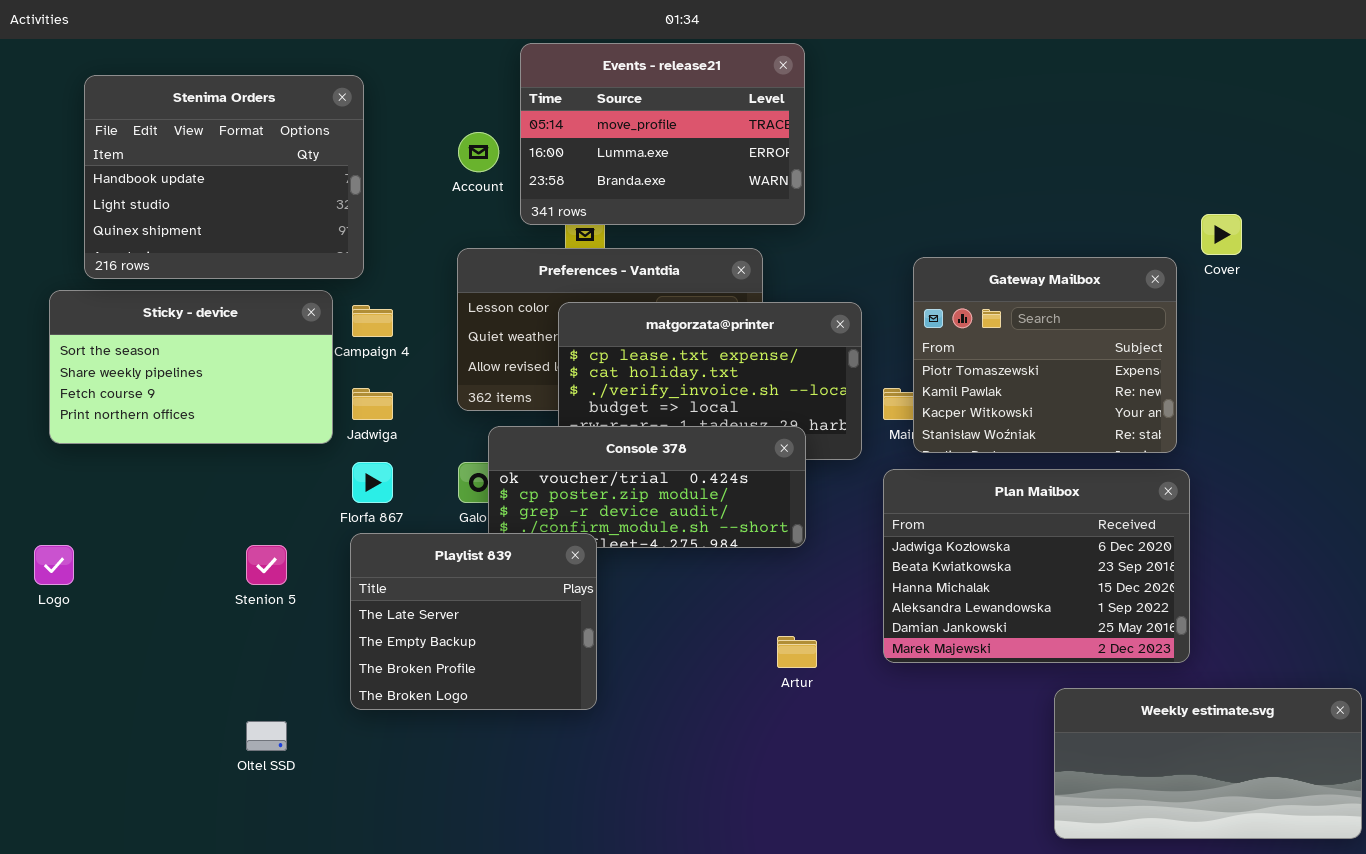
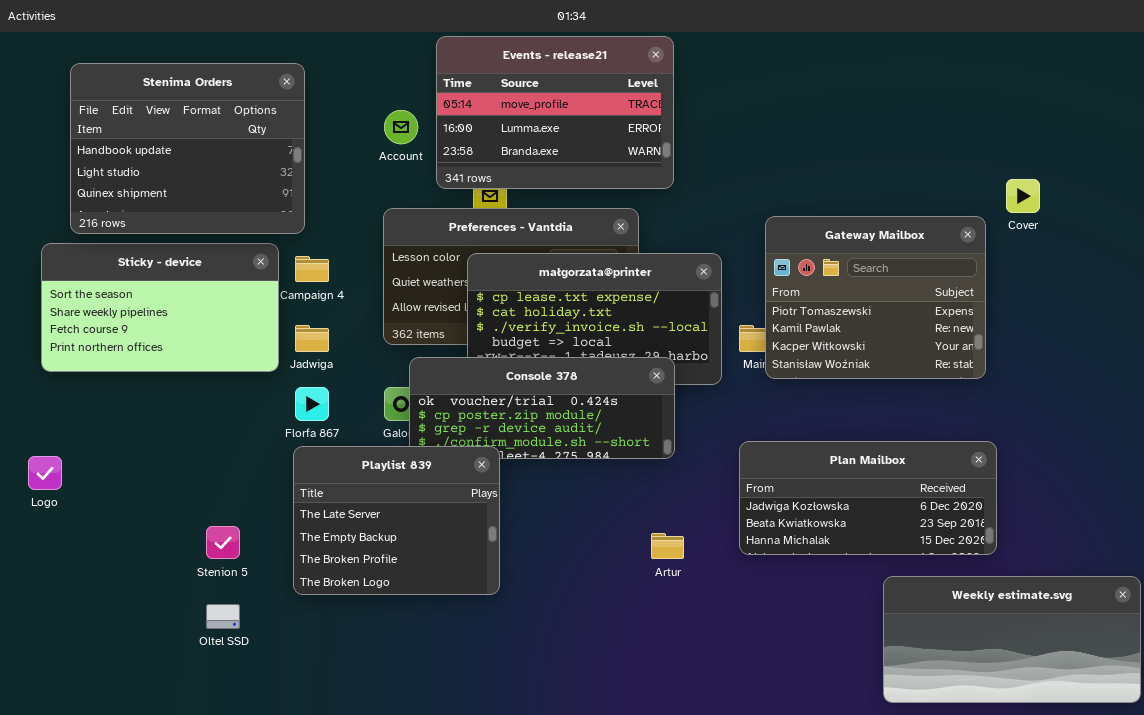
Plan Mailbox: [883,469,1190,663] -> [739,441,997,555], resized
Stenion 5: [246,545,287,585] -> [206,526,240,559], moved

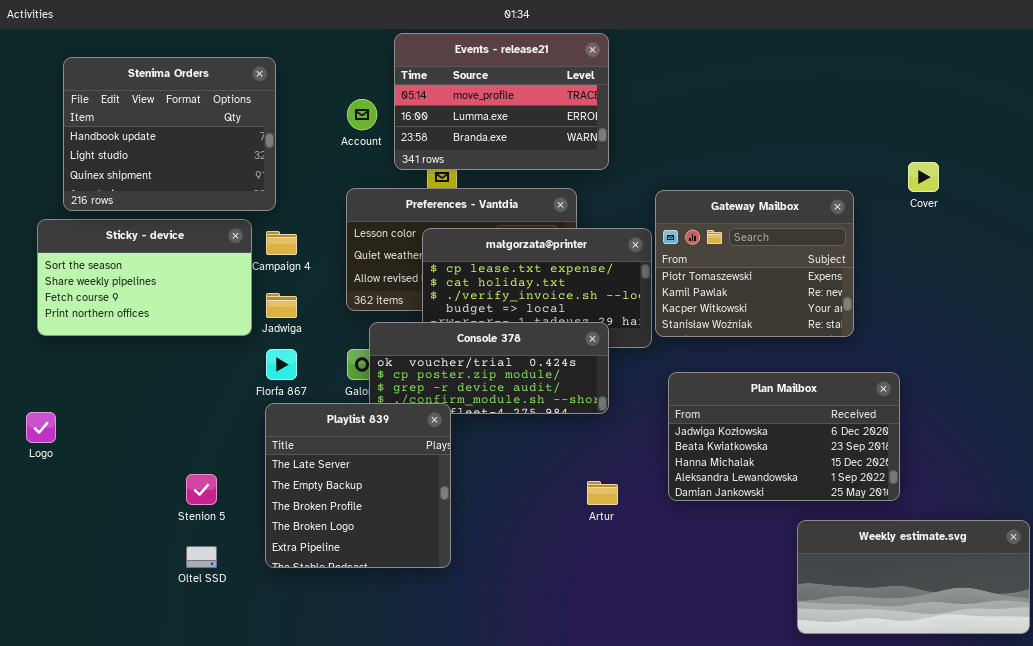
Gateway Mailbox: [765,216,986,379] -> [655,190,854,337], moved
Plan Mailbox: [739,441,997,555] -> [668,372,900,501], resized
Playlist 839: [293,446,500,595] -> [265,403,451,568], resized

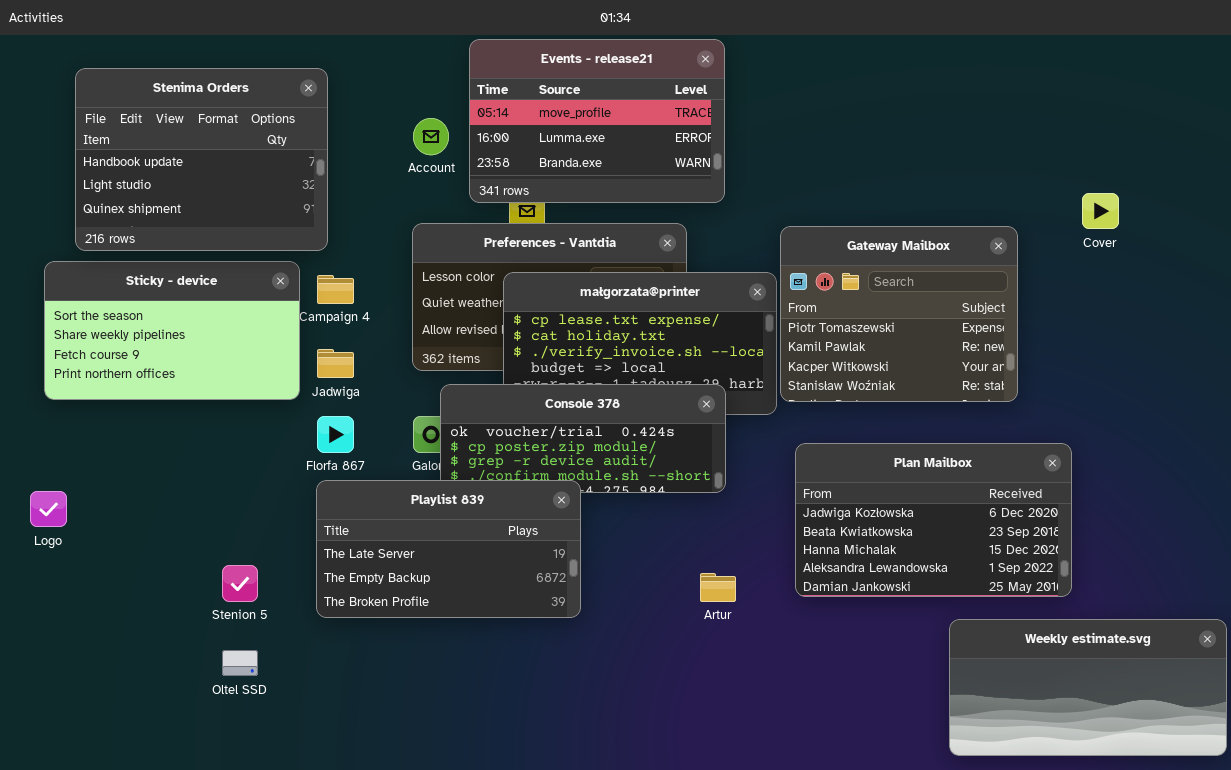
Playlist 839: [265,403,451,568] -> [316,480,581,618], resized

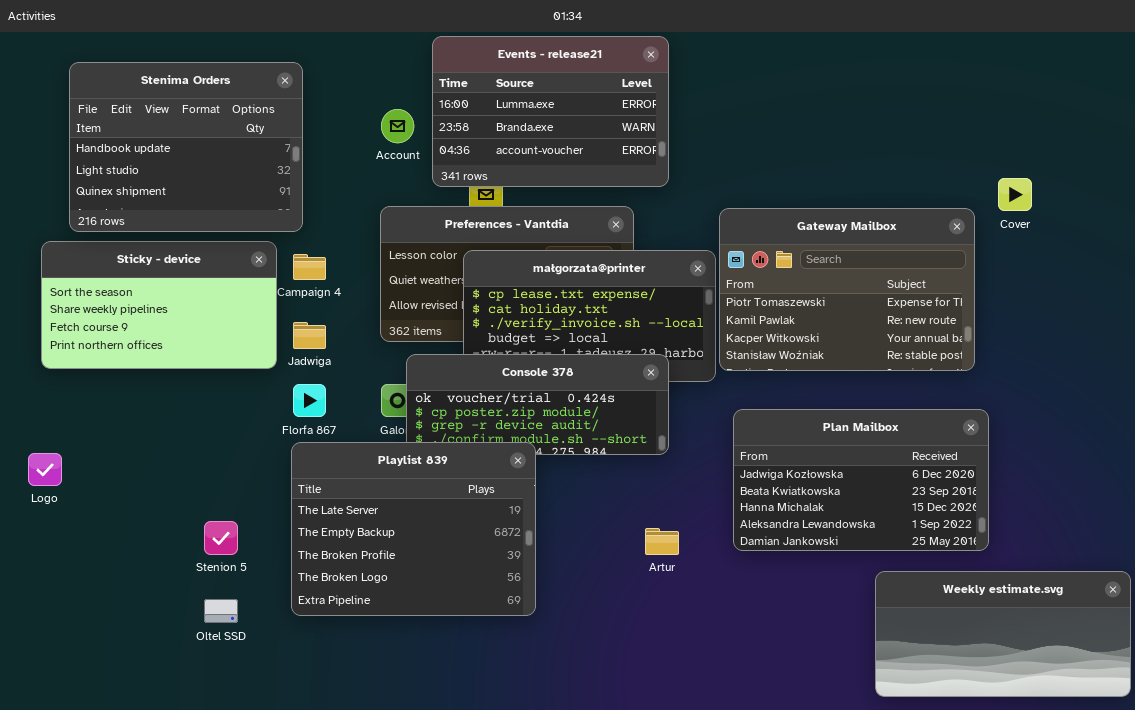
Events - release21: [469,39,725,203] -> [432,36,669,187], scrolled down 1 row
Gateway Mailbox: [780,226,1018,402] -> [719,208,975,371], resized
Playlist 839: [316,480,581,618] -> [291,442,536,616], resized

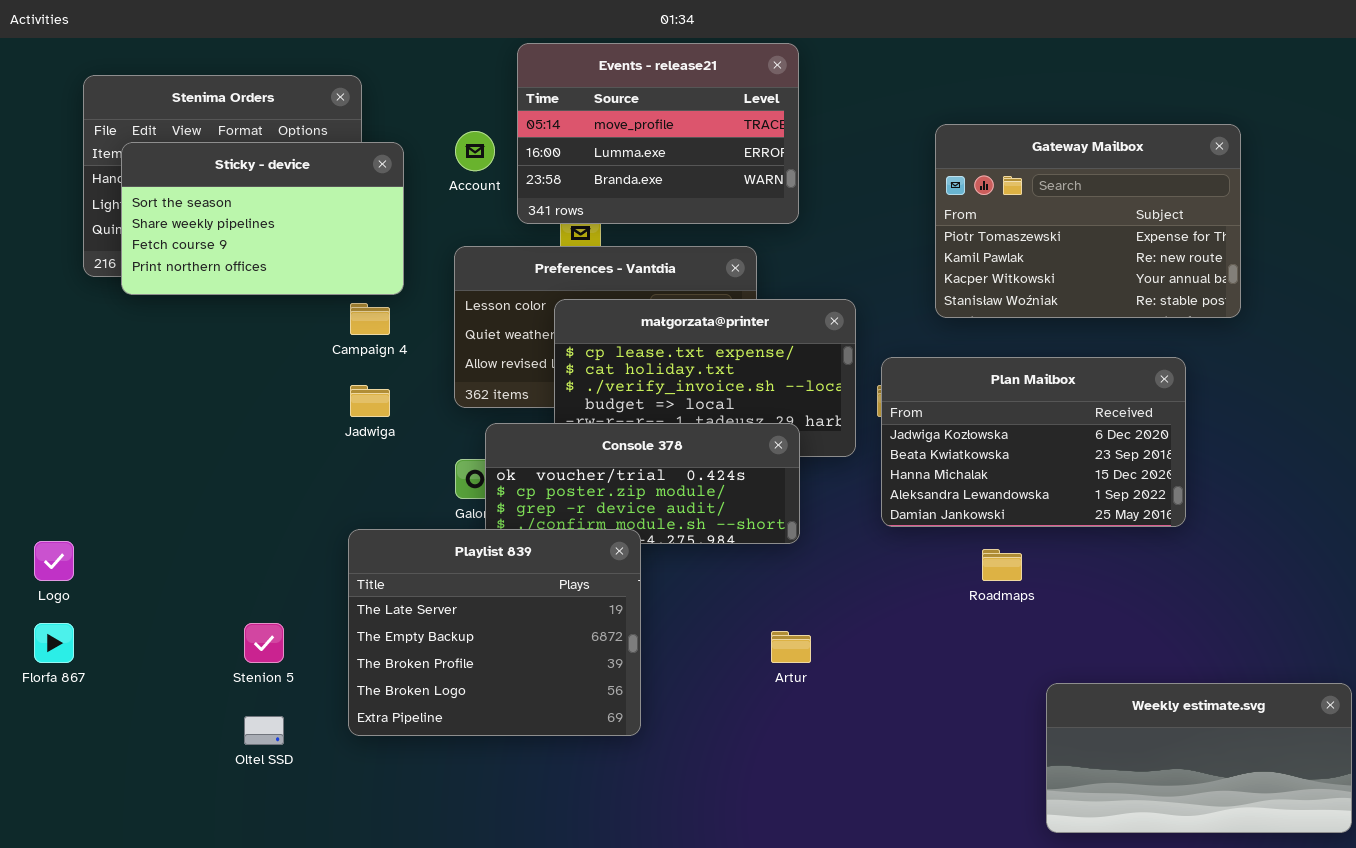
Events - release21: [432,36,669,187] -> [517,43,799,224], scrolled up 1 row
Gateway Mailbox: [719,208,975,371] -> [935,124,1241,318], moved
Sticky - device: [41,241,277,369] -> [121,142,404,295], moved
Florfa 867: [293,384,326,417] -> [34,623,74,663], moved
Plan Mailbox: [733,409,989,551] -> [881,357,1186,527], moved

